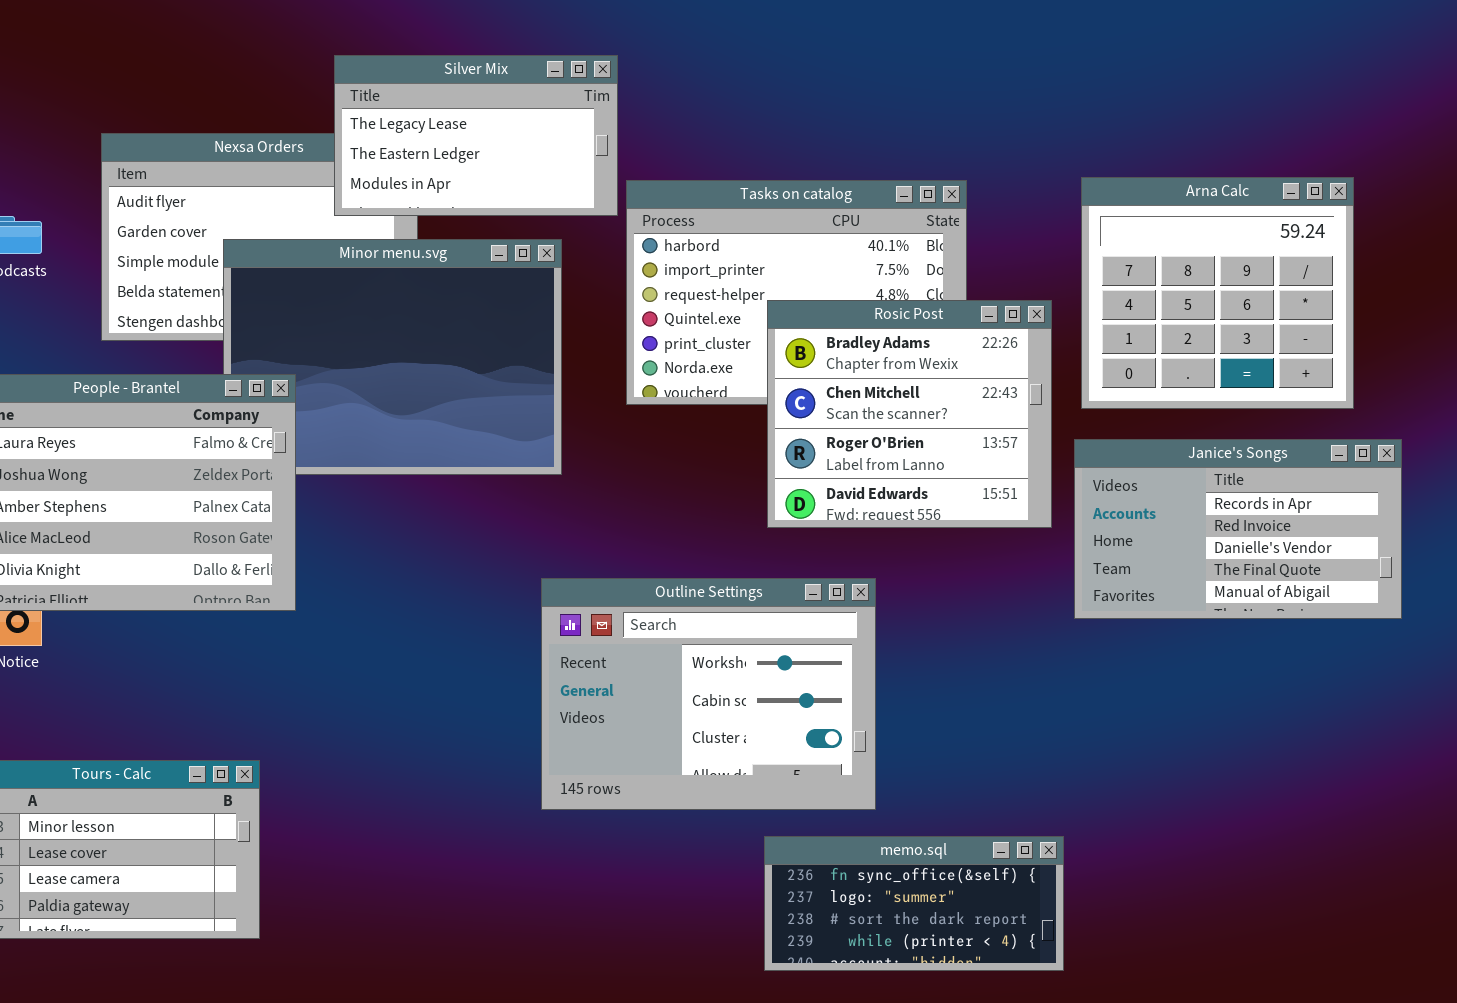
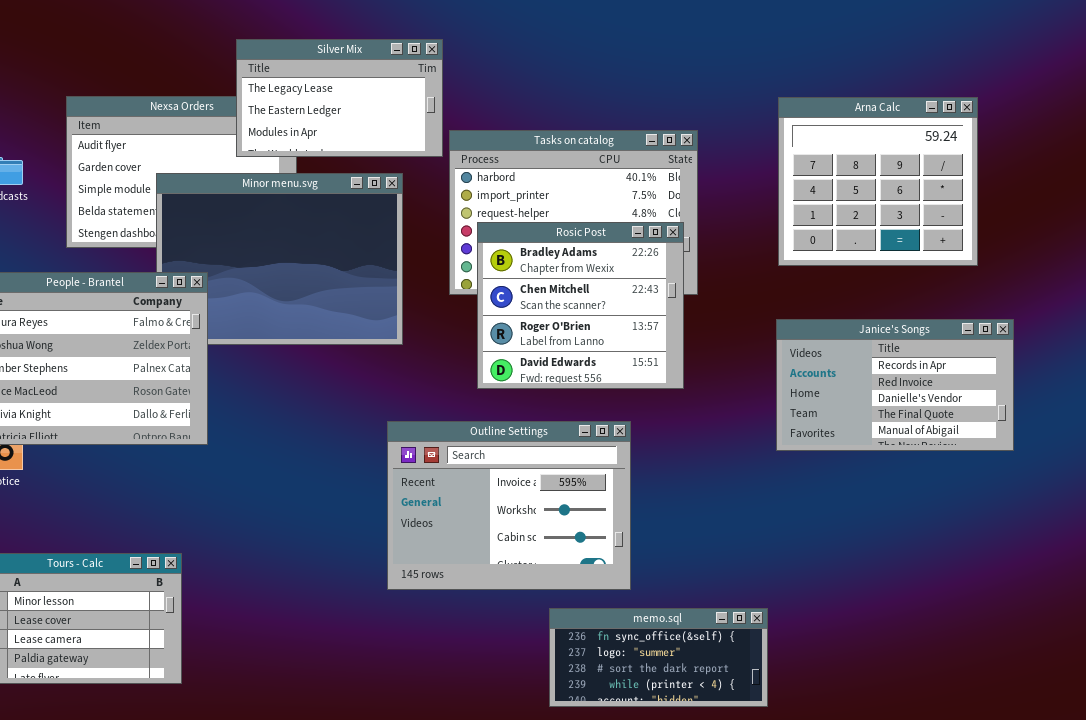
Arna Calc: [1081,177,1354,409] -> [778,97,978,266], moved
Rosic Post: [767,300,1052,528] -> [477,222,684,389], moved
Outline Settings: [541,578,876,810] -> [387,421,631,590], scrolled up 1 row

